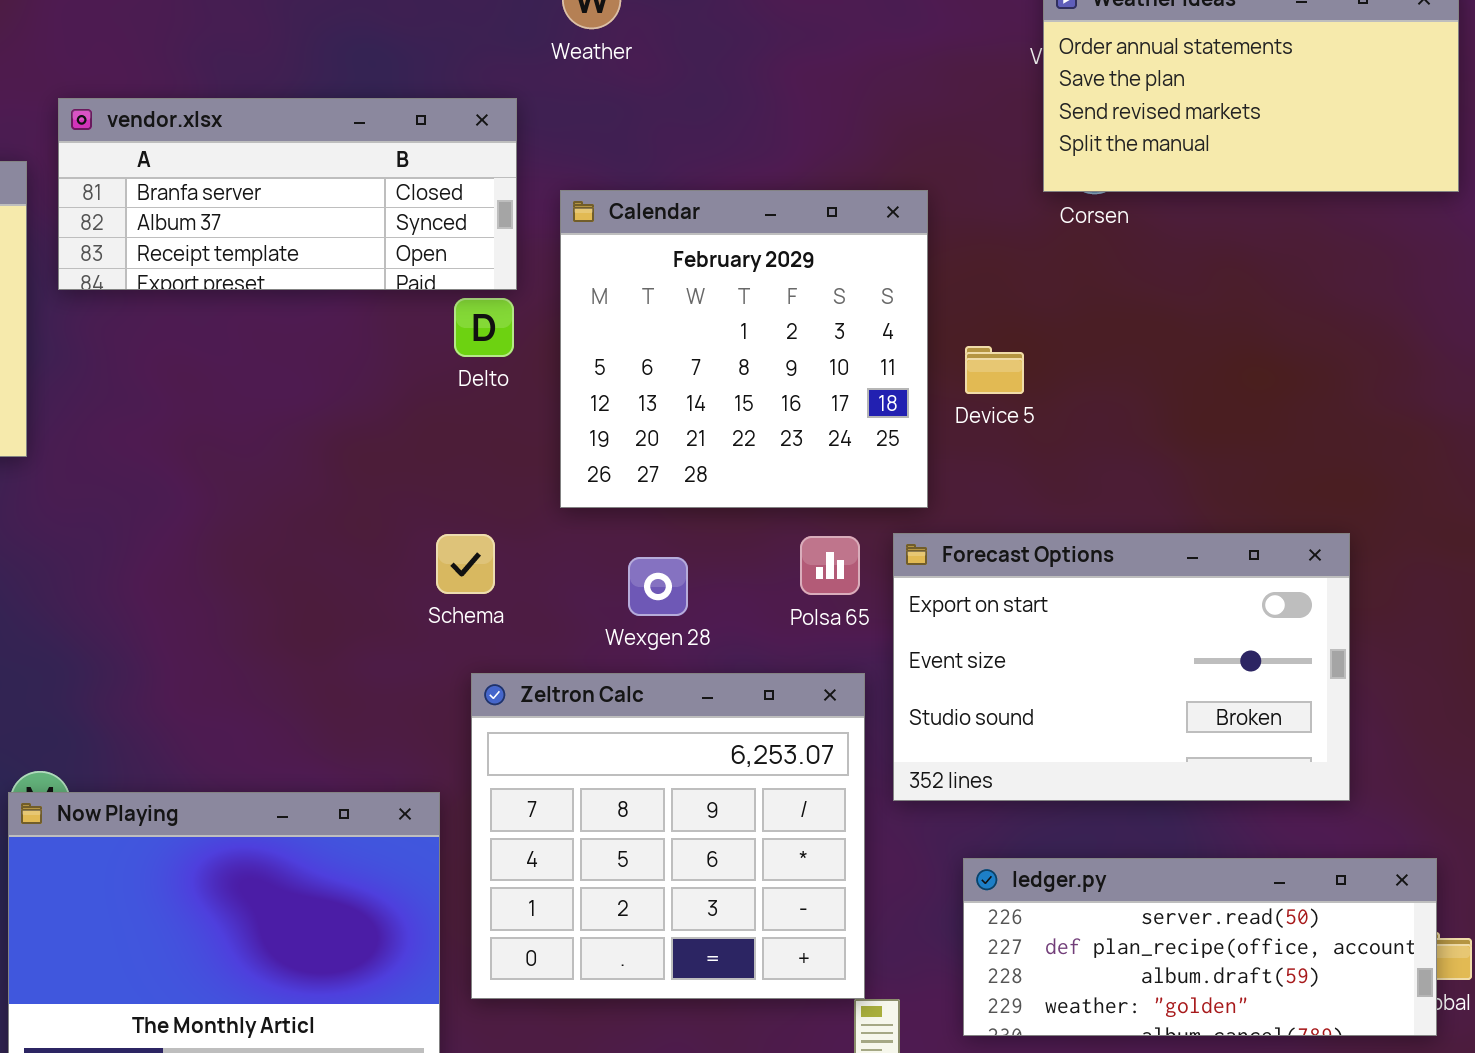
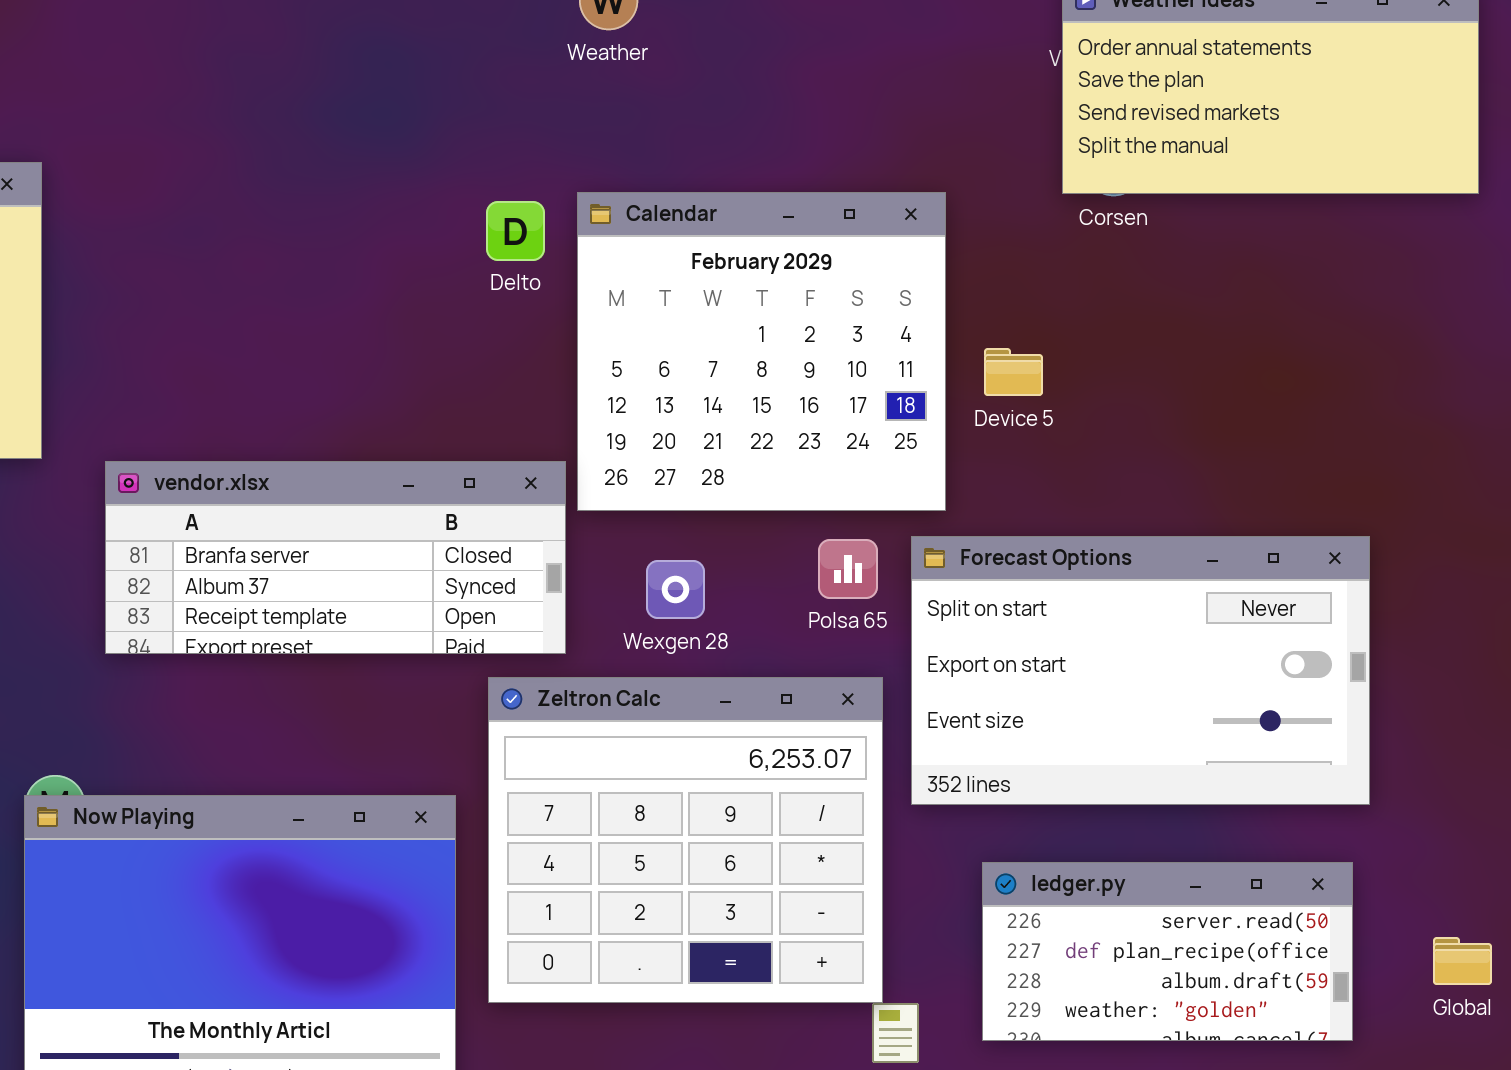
vendor.xlsx: [58,98,517,290] -> [105,461,566,654], moved
Delto: [454,298,514,357] -> [486,201,545,261], moved
Forecast Options: [893,533,1350,801] -> [911,536,1370,805], scrolled up 1 row
ledger.py: [963,858,1437,1036] -> [982,862,1353,1041], resized

